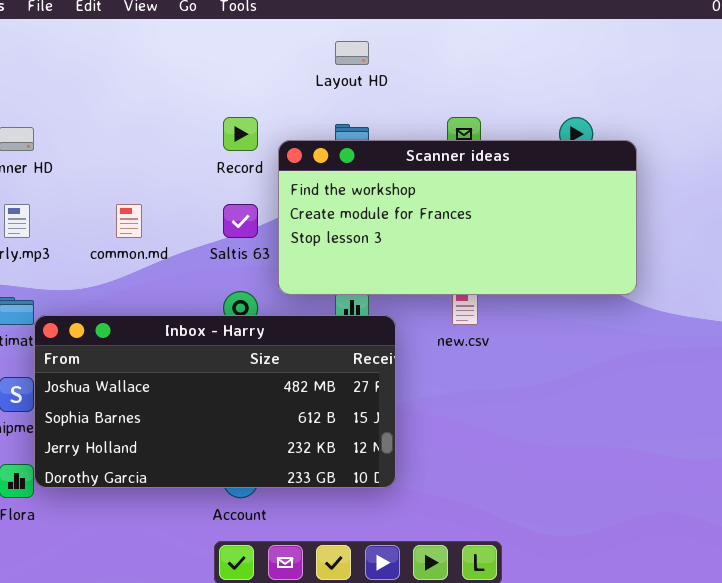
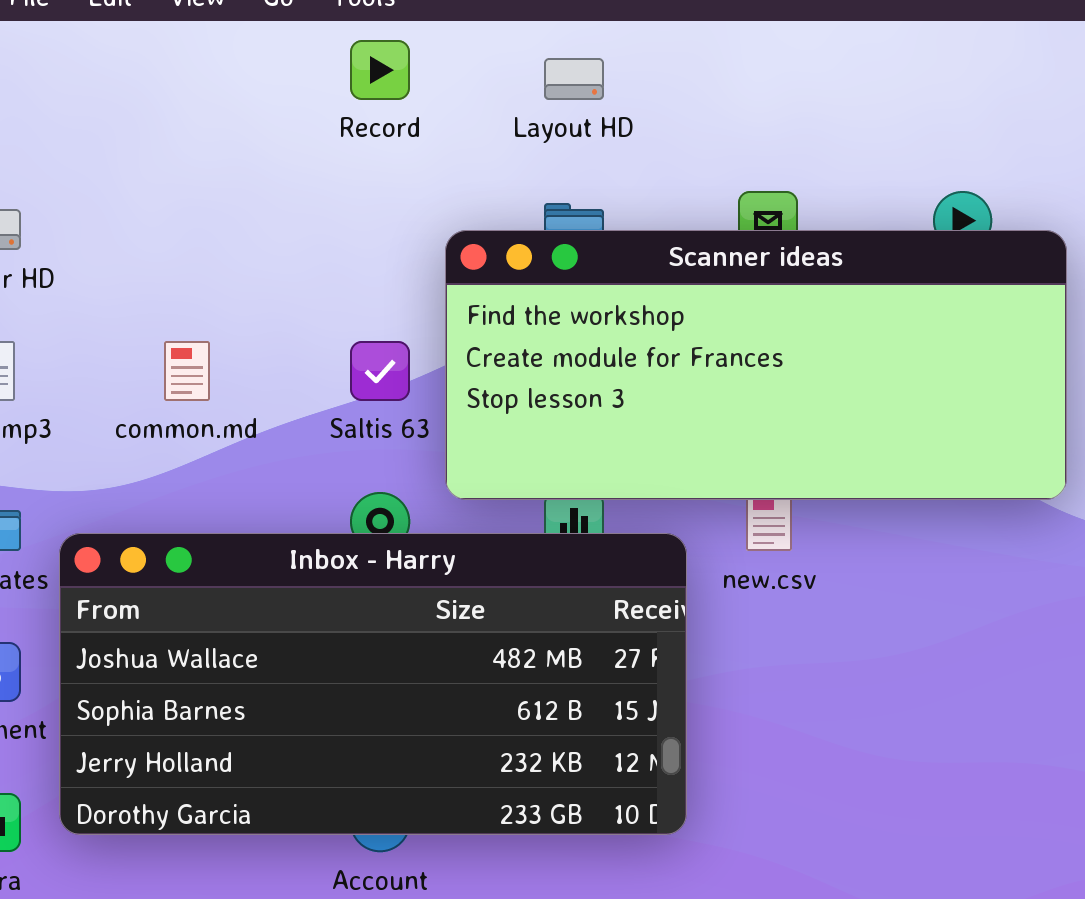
Record: [223,117,258,151] -> [350,40,410,100], moved
Inbox - Harry: [34,315,396,488] -> [59,533,687,835], moved

